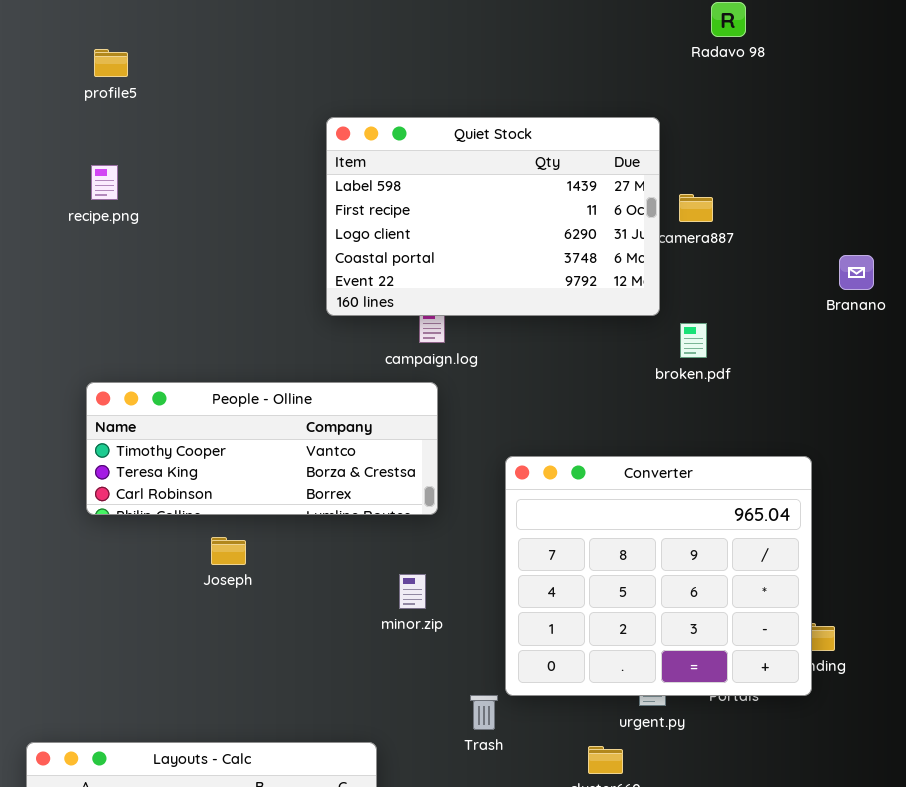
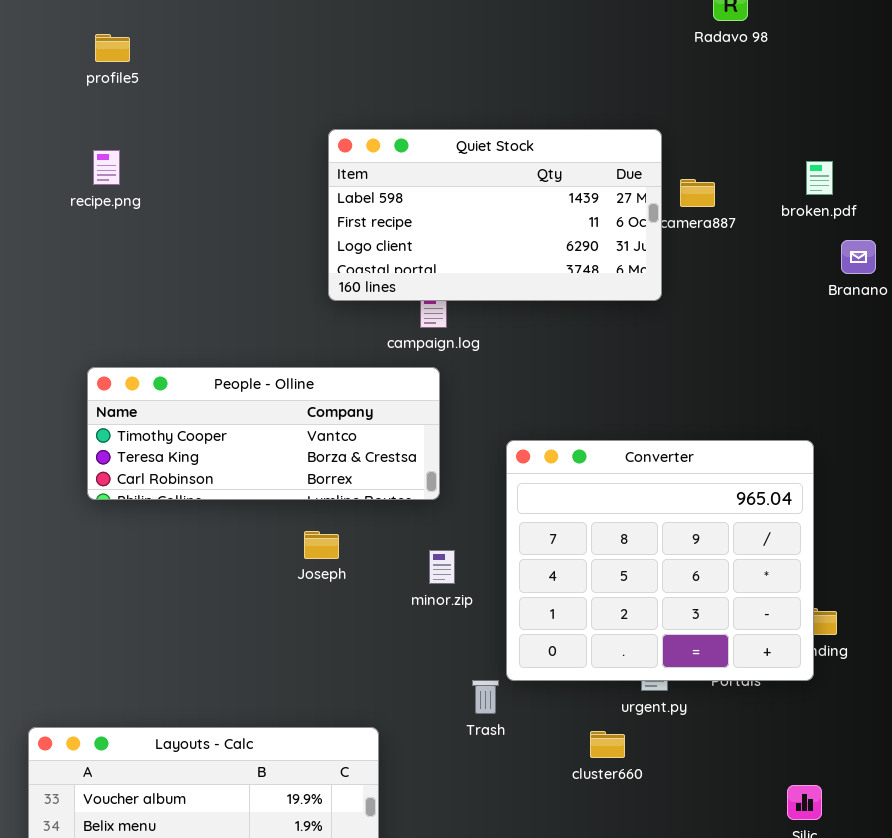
Quiet Stock: [326,117,660,316] -> [328,129,662,301], resized
broken.pdf: [680,323,707,358] -> [806,161,833,195], moved
Joseph: [211,537,246,565] -> [304,531,339,559], moved
minor.zip: [399,574,426,609] -> [429,550,455,584], moved

